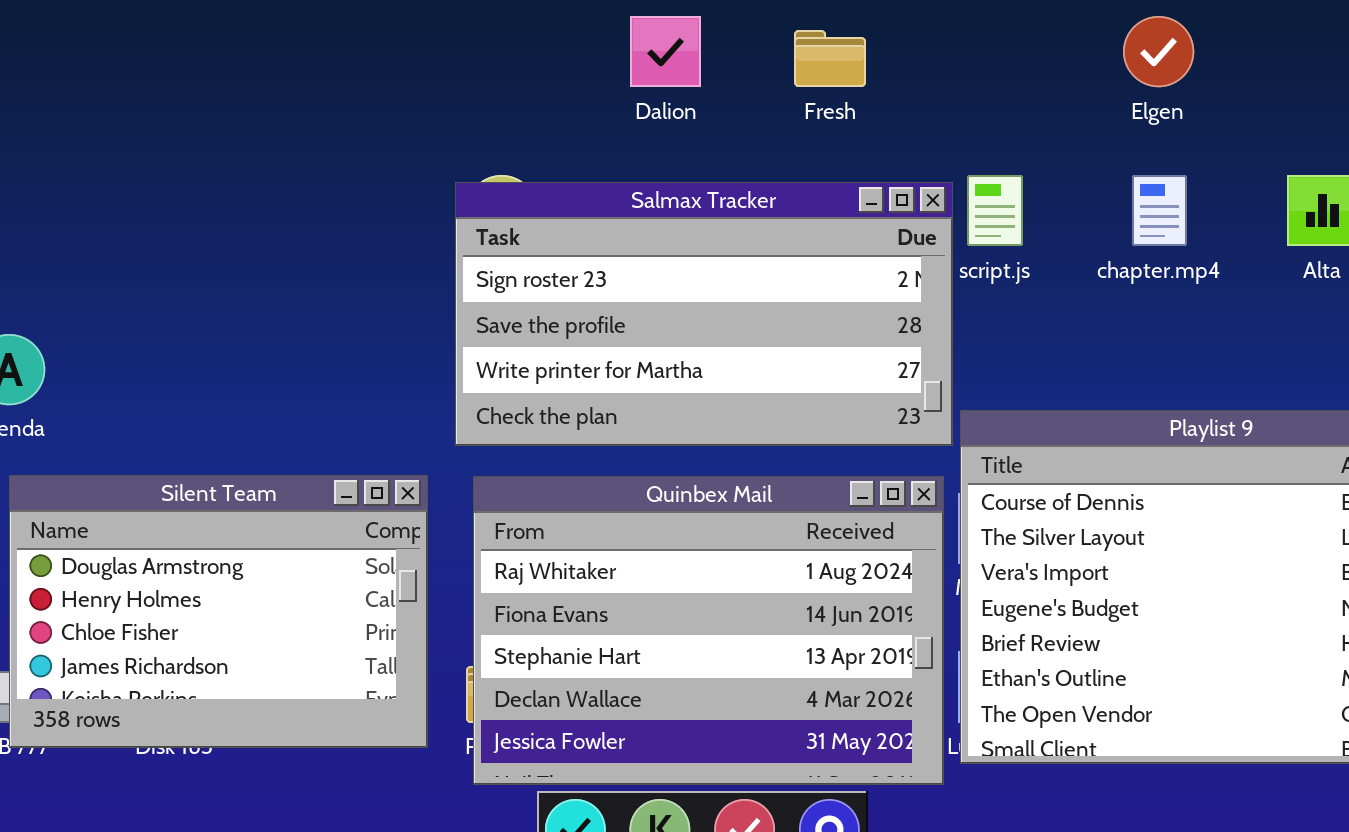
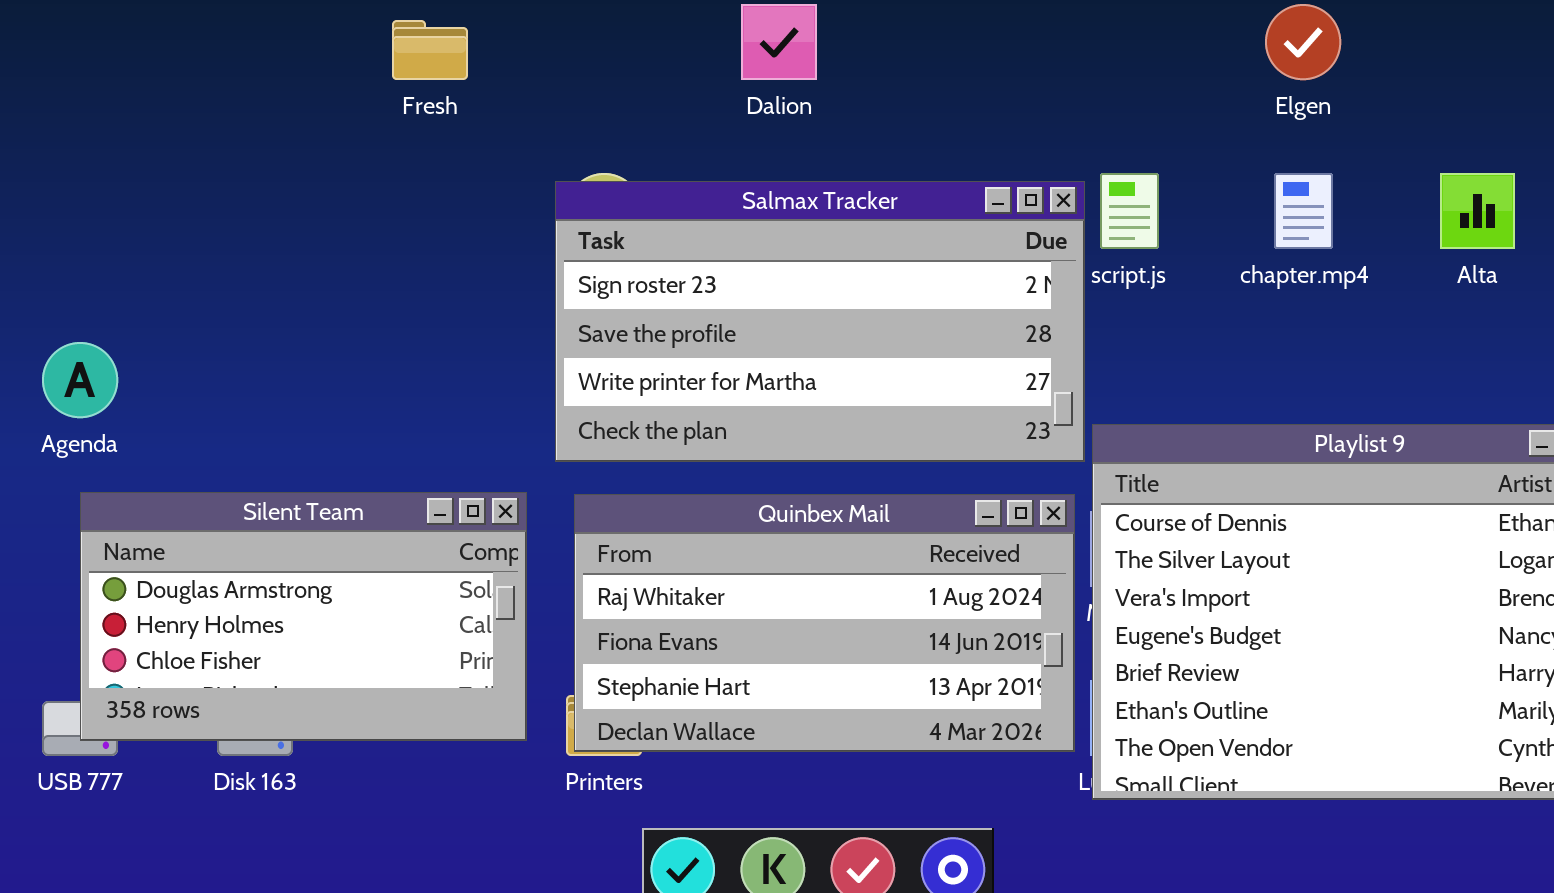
Fresh: [794,30,866,87] -> [392,20,468,80], moved
Silent Team: [9,475,428,748] -> [80,492,527,741], resized
Quinbex Mail: [473,476,944,785] -> [574,494,1075,752], resized

